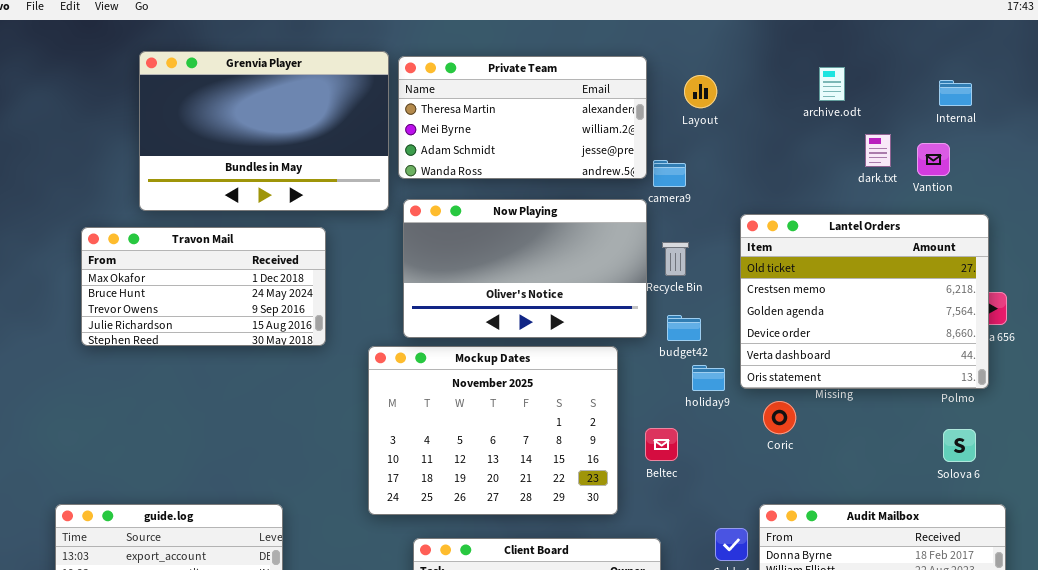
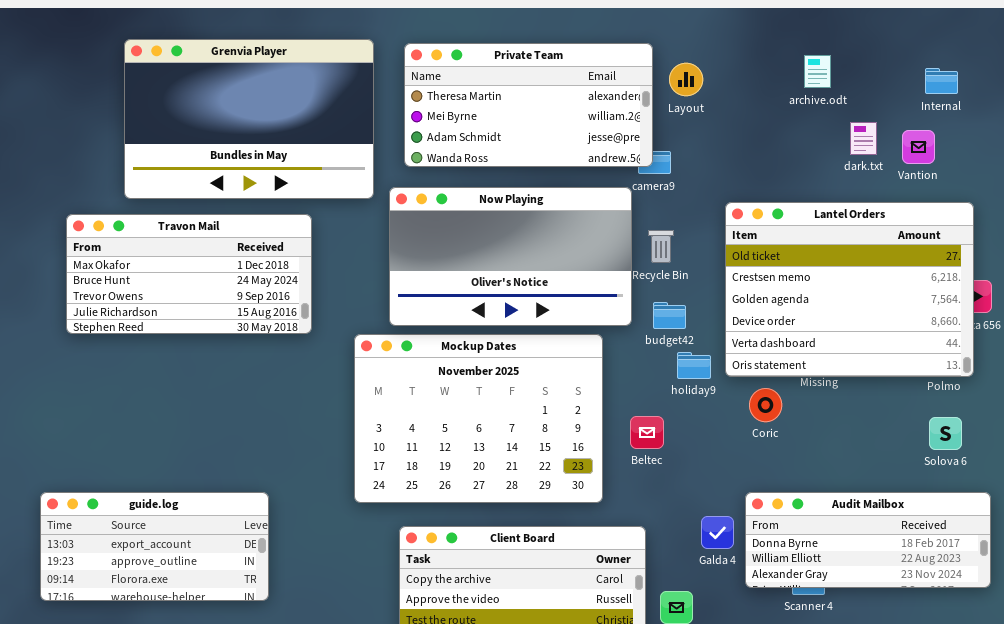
Private Team: [398,56,647,179] -> [404,43,653,167], moved

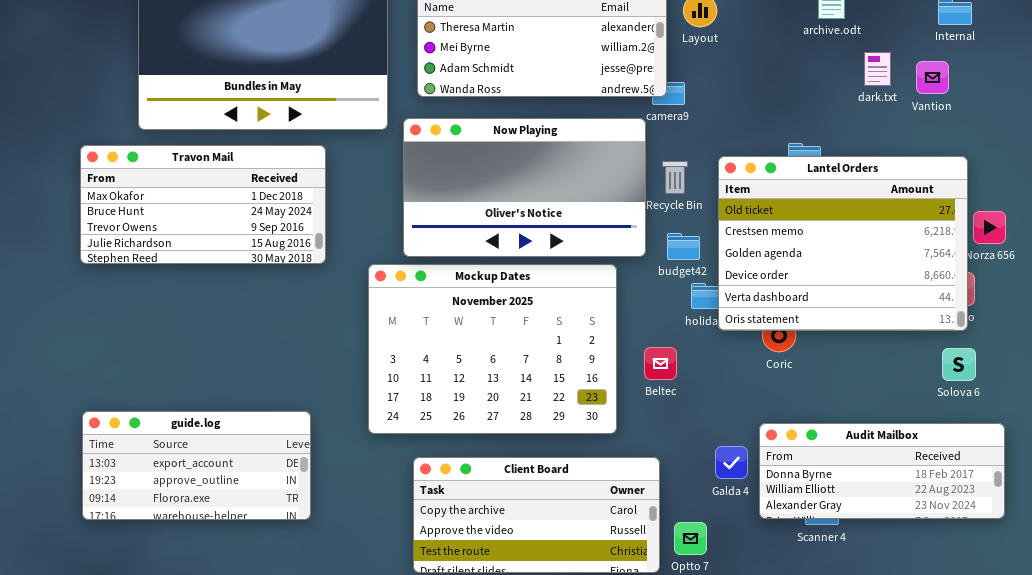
Lantel Orders: [725,202,974,377] -> [718,156,968,331], moved
guide.log: [40,492,269,601] -> [82,411,311,520], moved

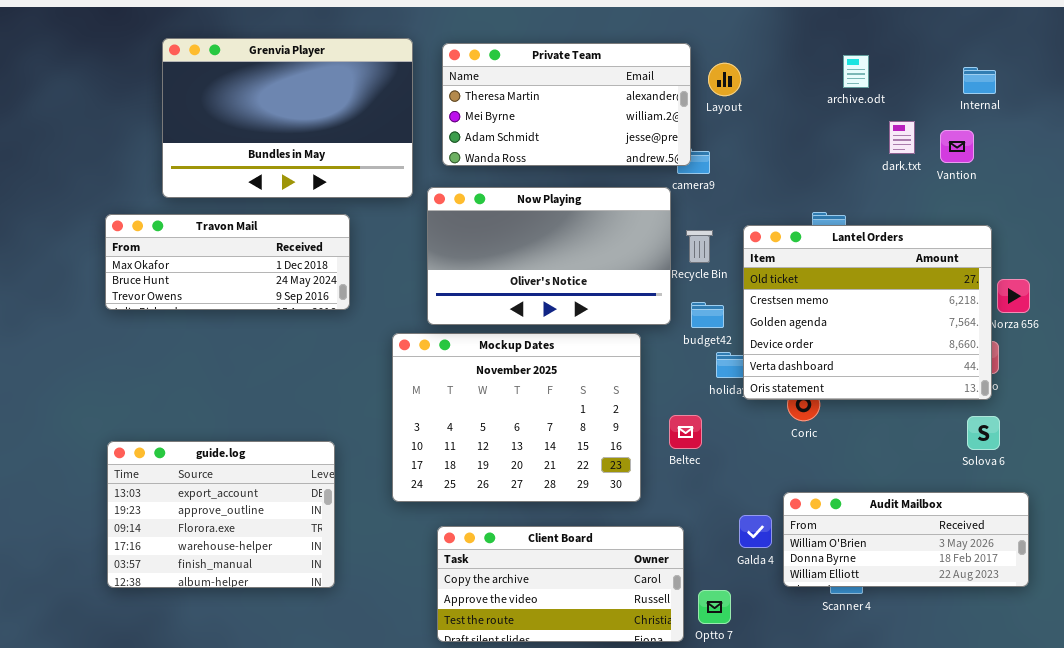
Travon Mail: [80,145,326,264] -> [105,214,350,310], resized
guide.log: [82,411,311,520] -> [107,441,335,588], resized
Audit Mailbox: [759,423,1005,519] -> [783,492,1029,587], scrolled up 1 row

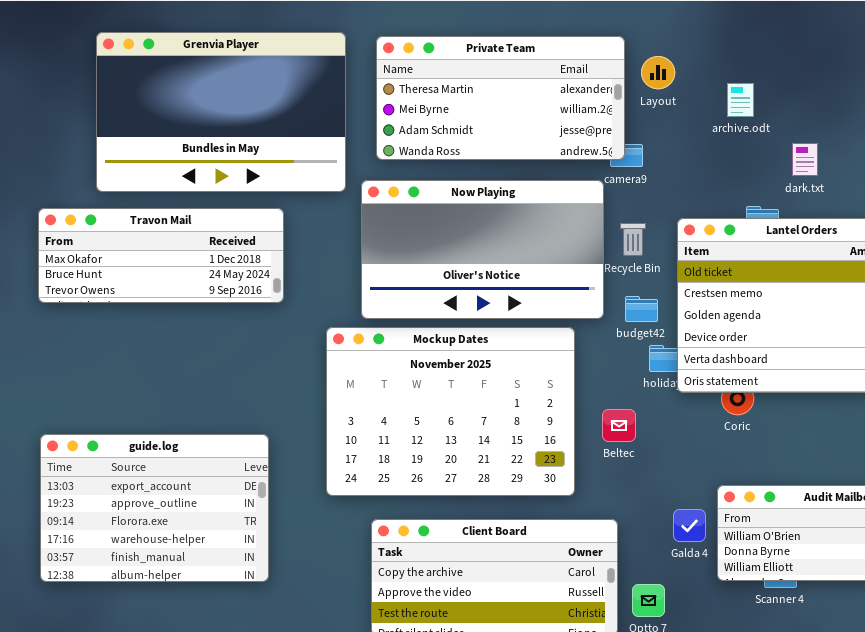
archive.odt: [843,55,869,88] -> [727,83,754,117], moved
dark.txt: [889,121,915,154] -> [792,143,818,176], moved

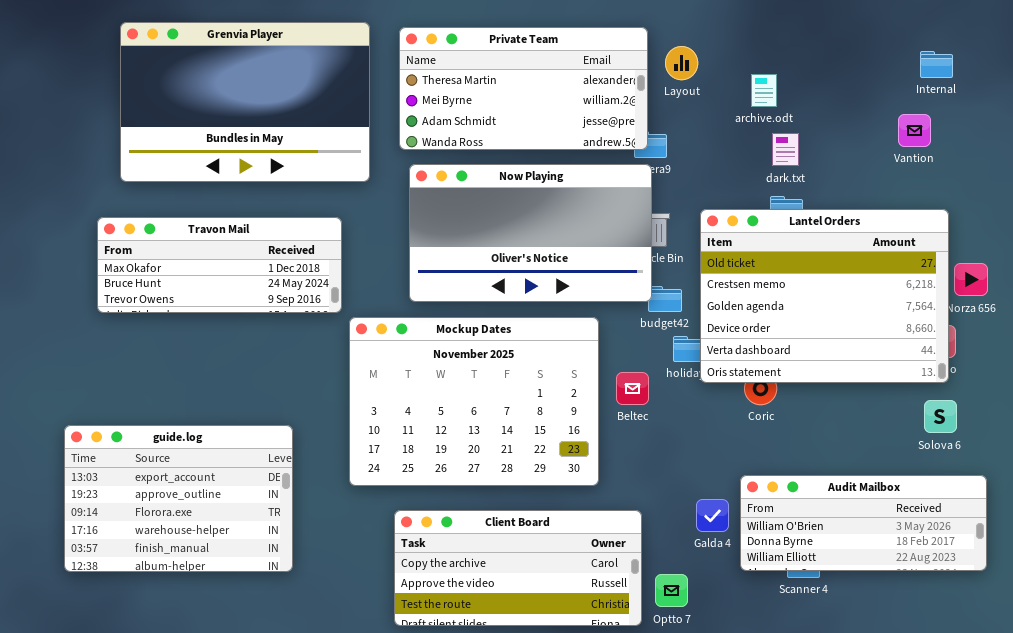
dark.txt: [792,143,818,176] -> [772,133,799,166], moved
Now Playing: [361,180,604,319] -> [409,164,652,302], moved
Travon Mail: [38,208,284,303] -> [97,217,342,313], moved
Beltec: [602,409,636,442] -> [616,372,649,405], moved

